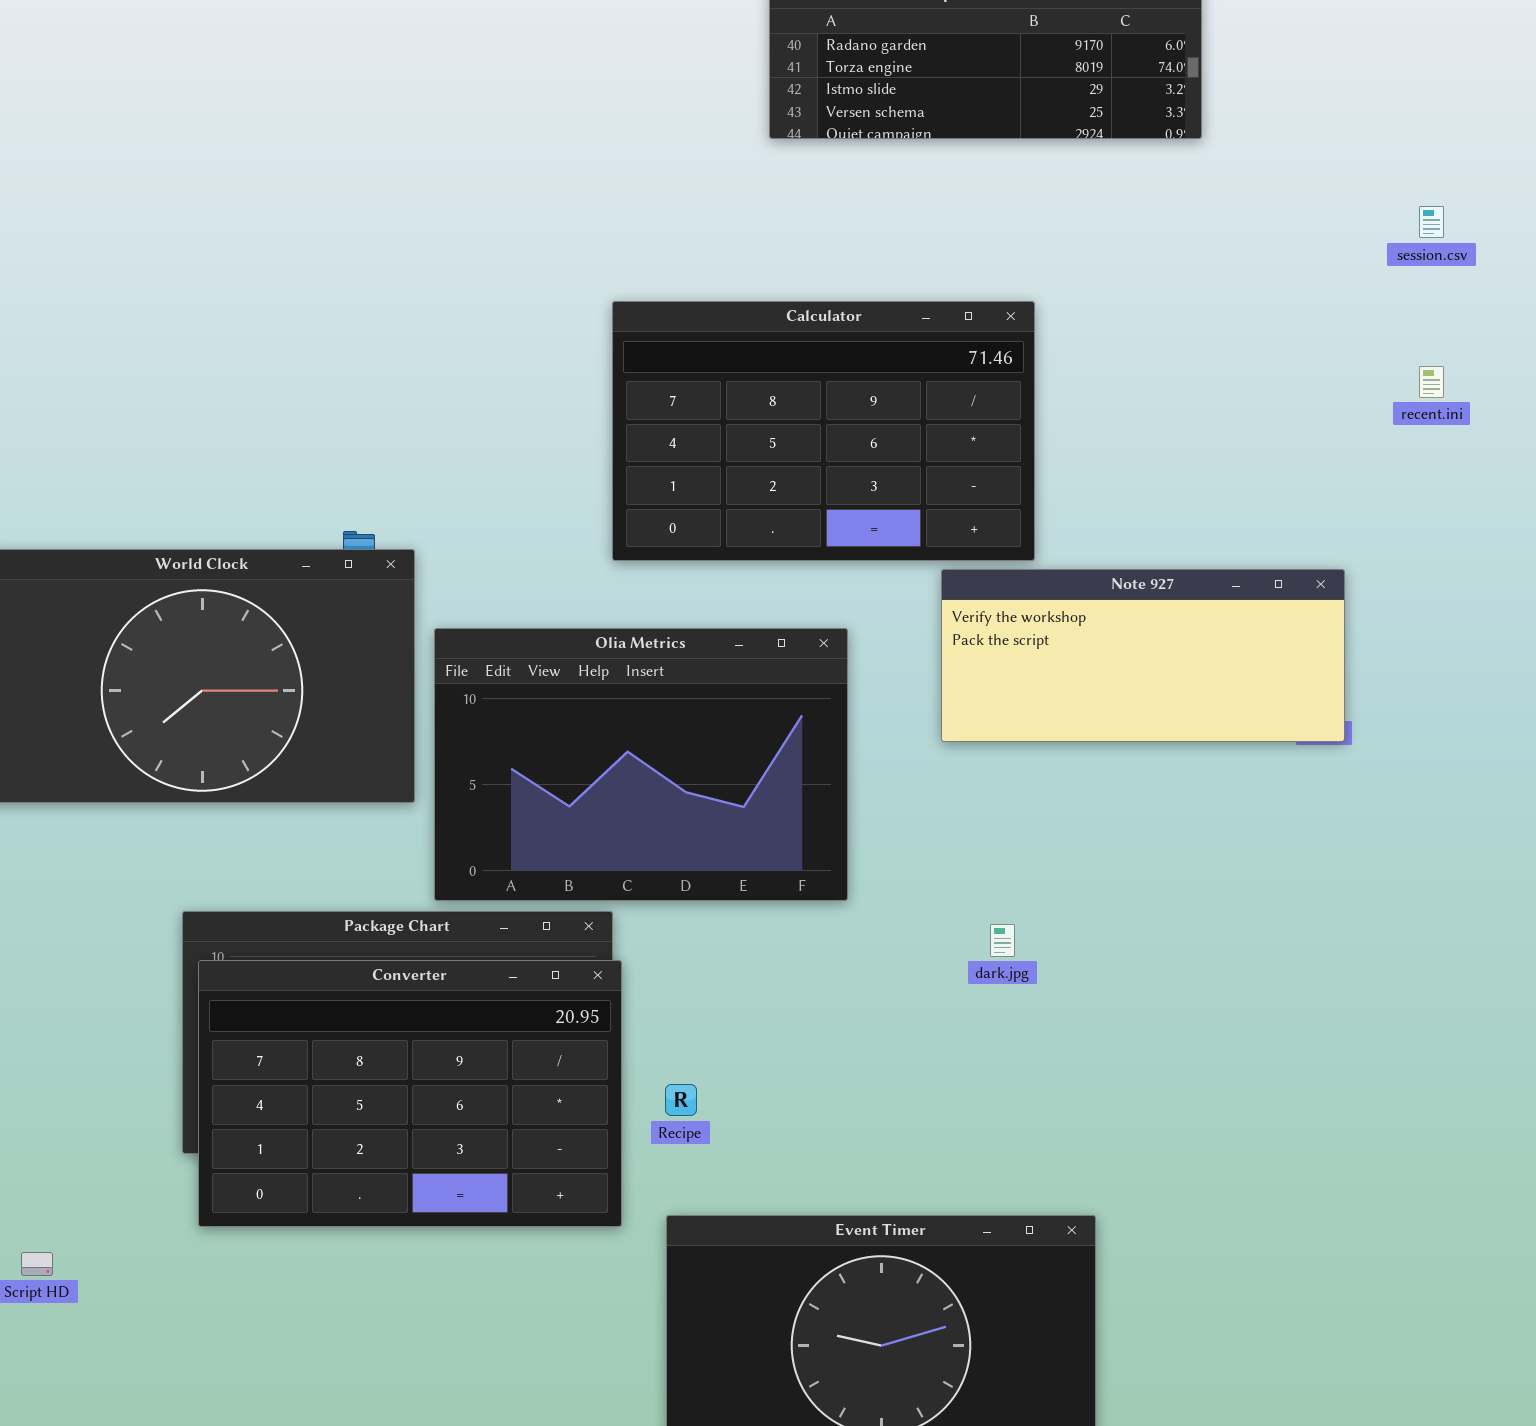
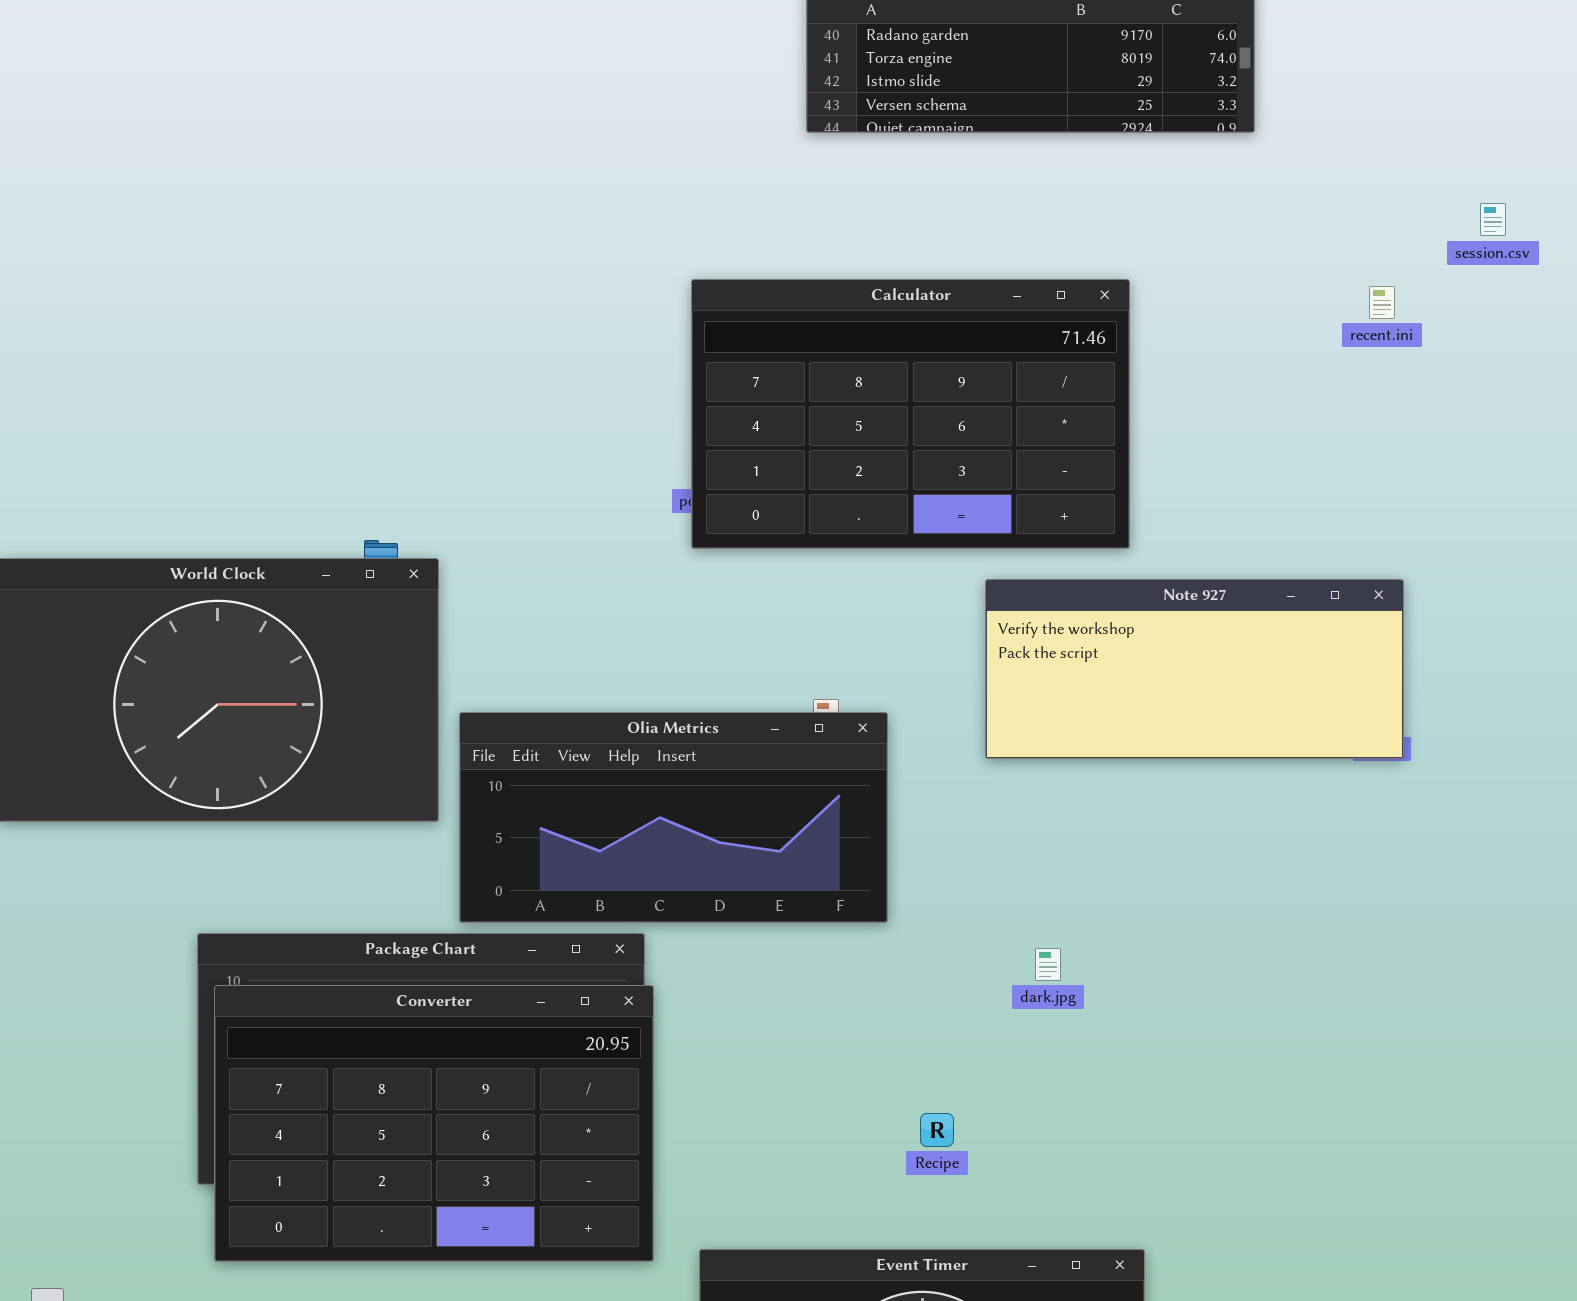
Calculator: [612,301,1035,561] -> [691,279,1130,549], moved
recent.ini: [1419,366,1444,398] -> [1369,286,1395,319], moved
Olia Metrics: [434,628,848,901] -> [459,712,888,923], resized
Recipe: [665,1084,697,1116] -> [920,1113,954,1147], moved

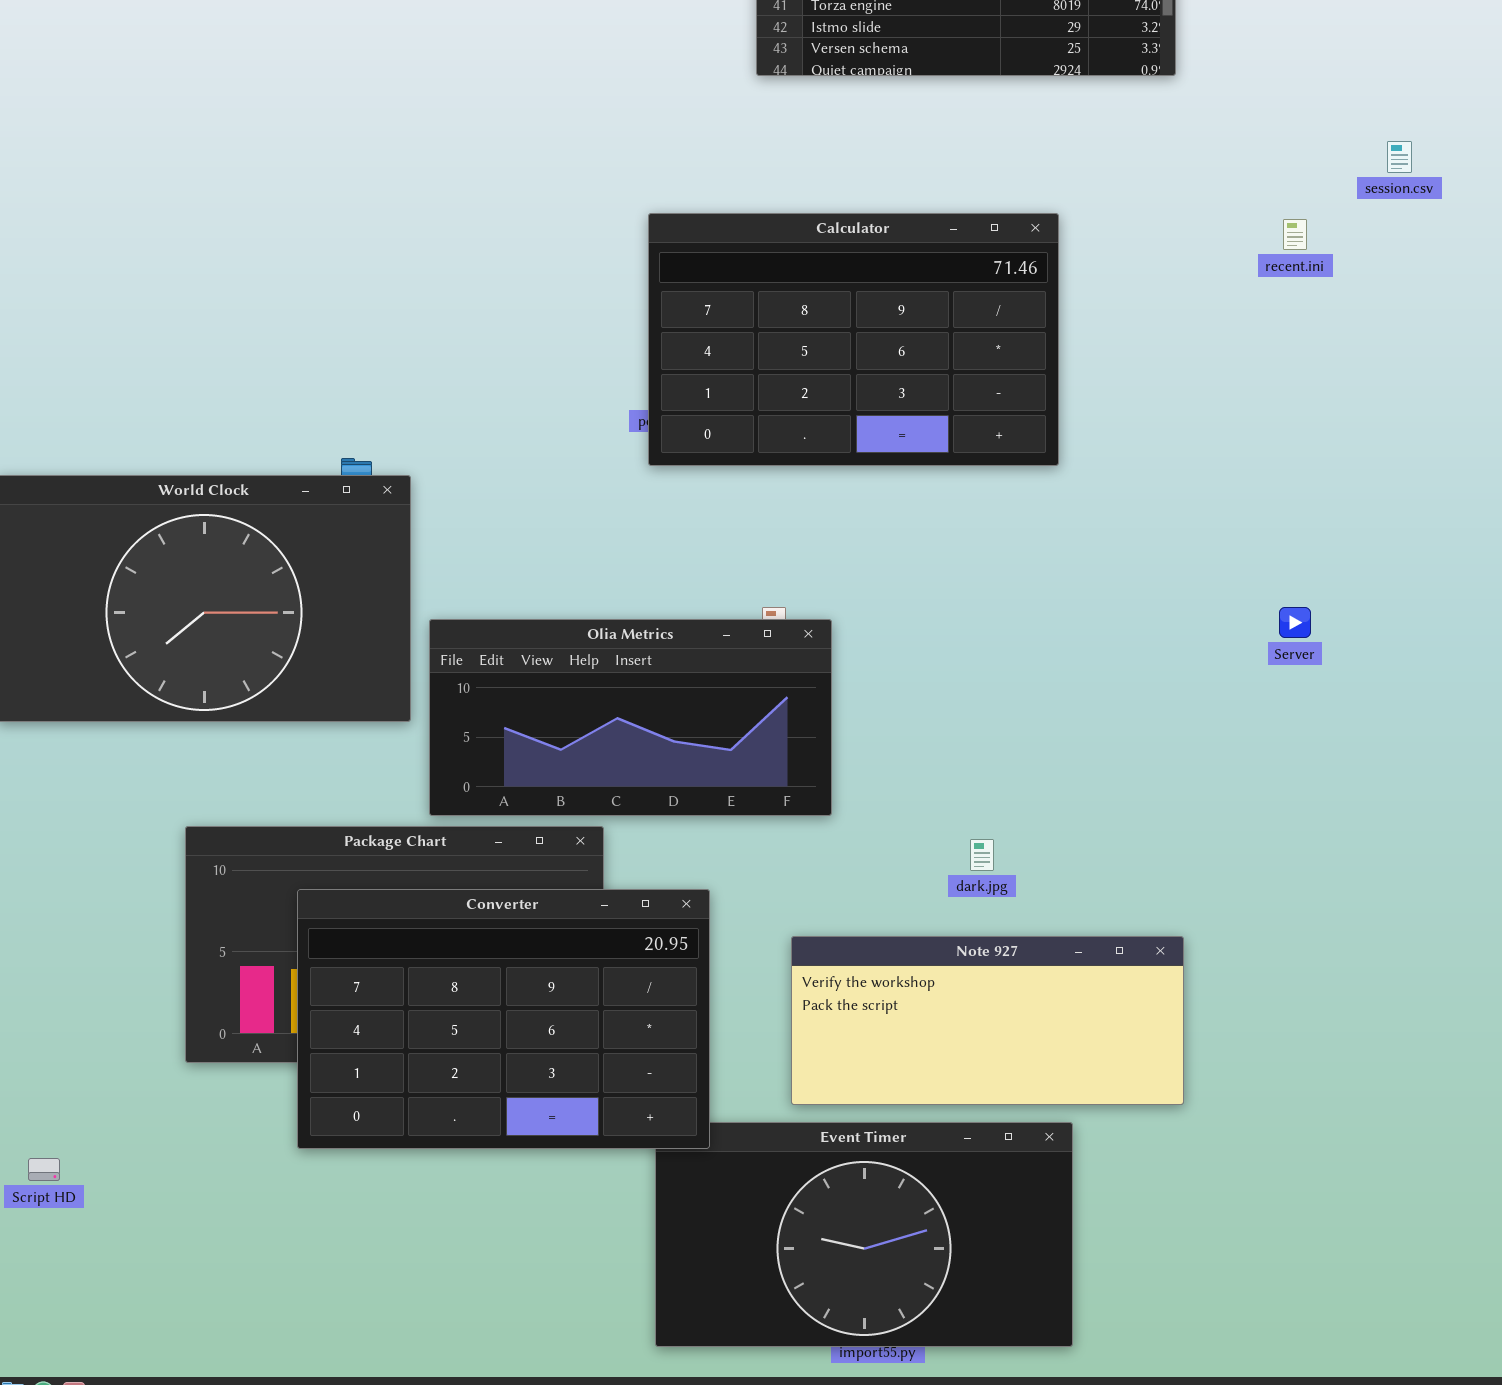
Note 927: [985,579,1404,759] -> [791,936,1184,1105], moved
Converter: [214,985,654,1262] -> [297,889,710,1149], moved

